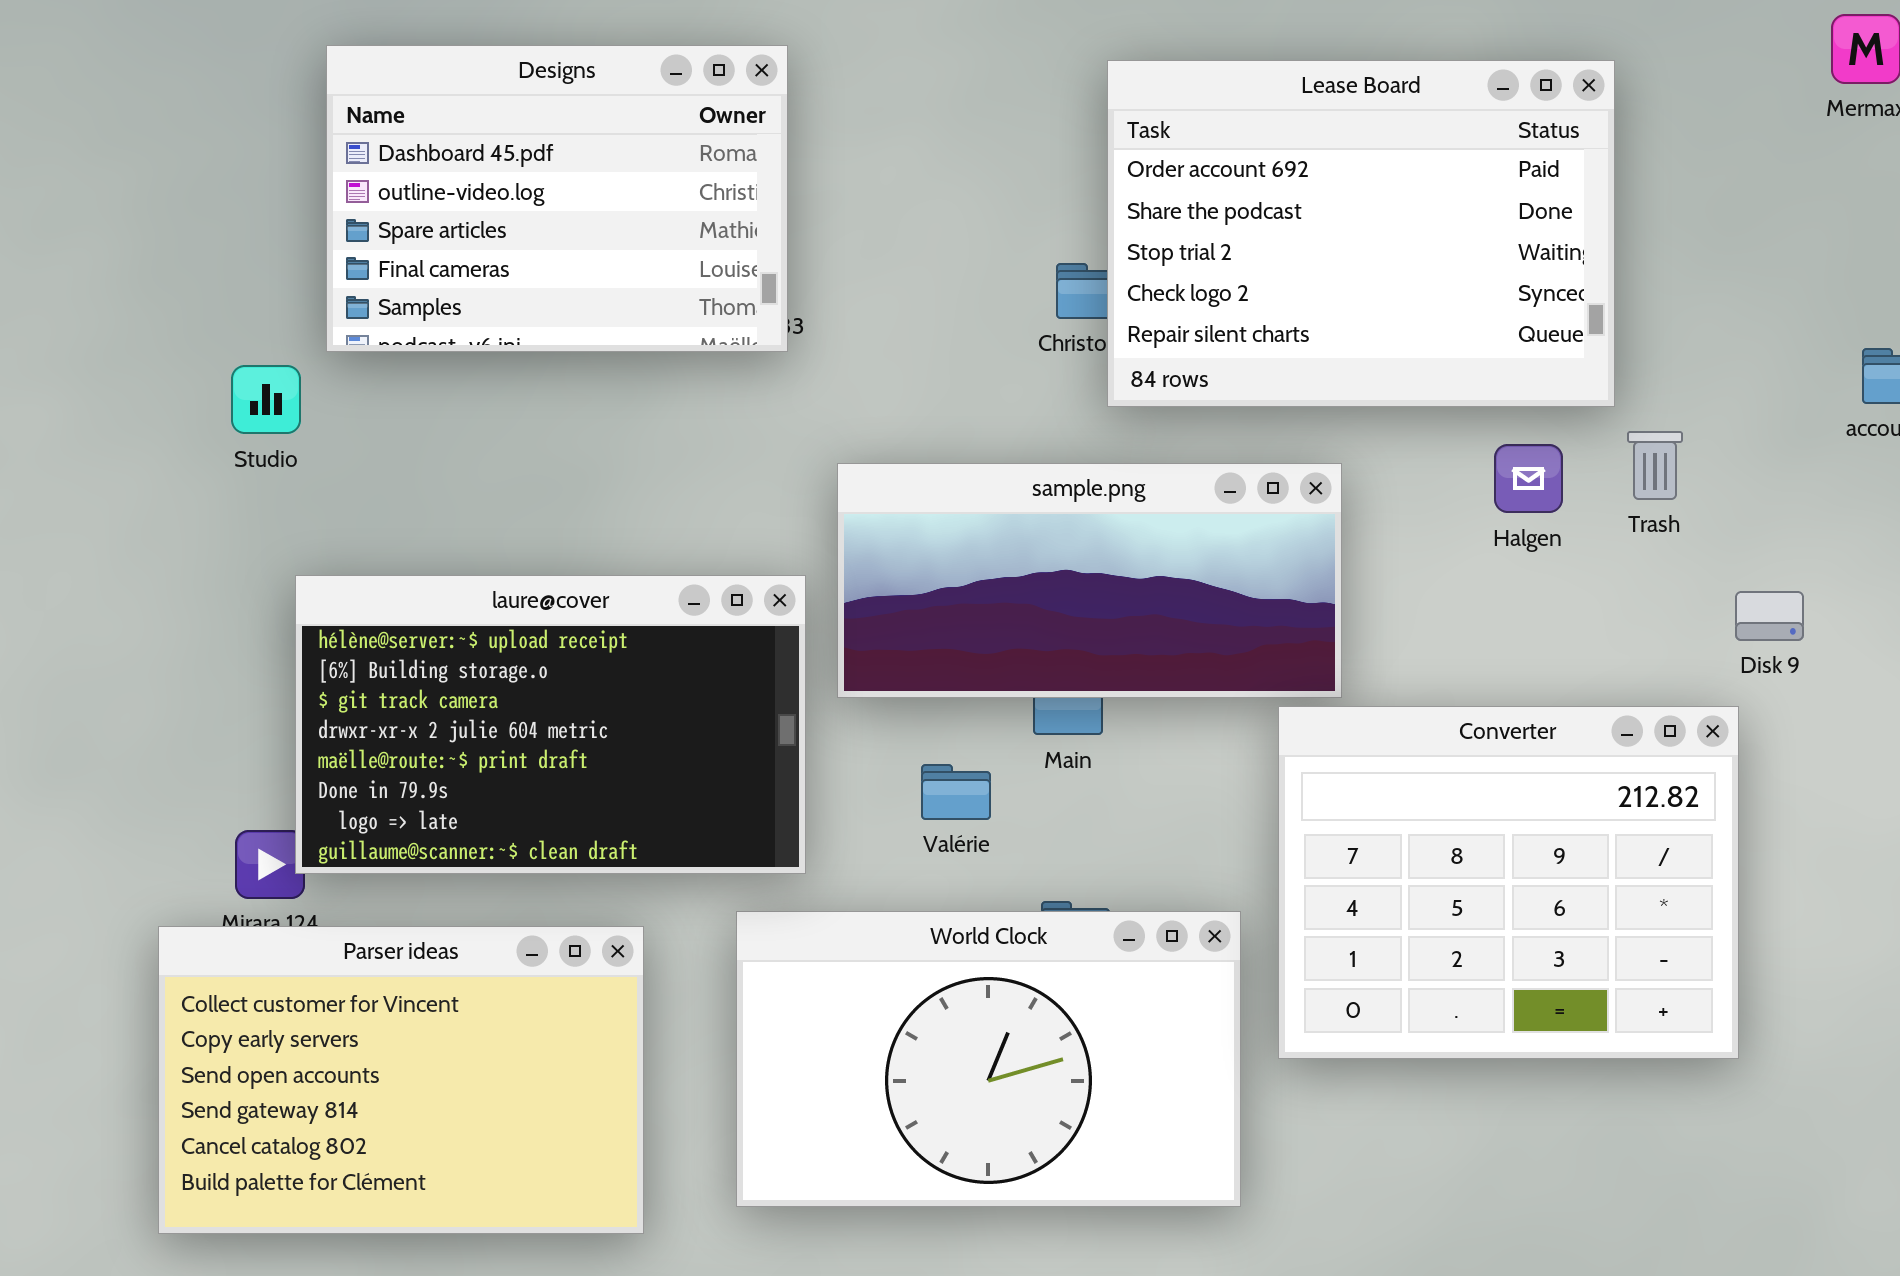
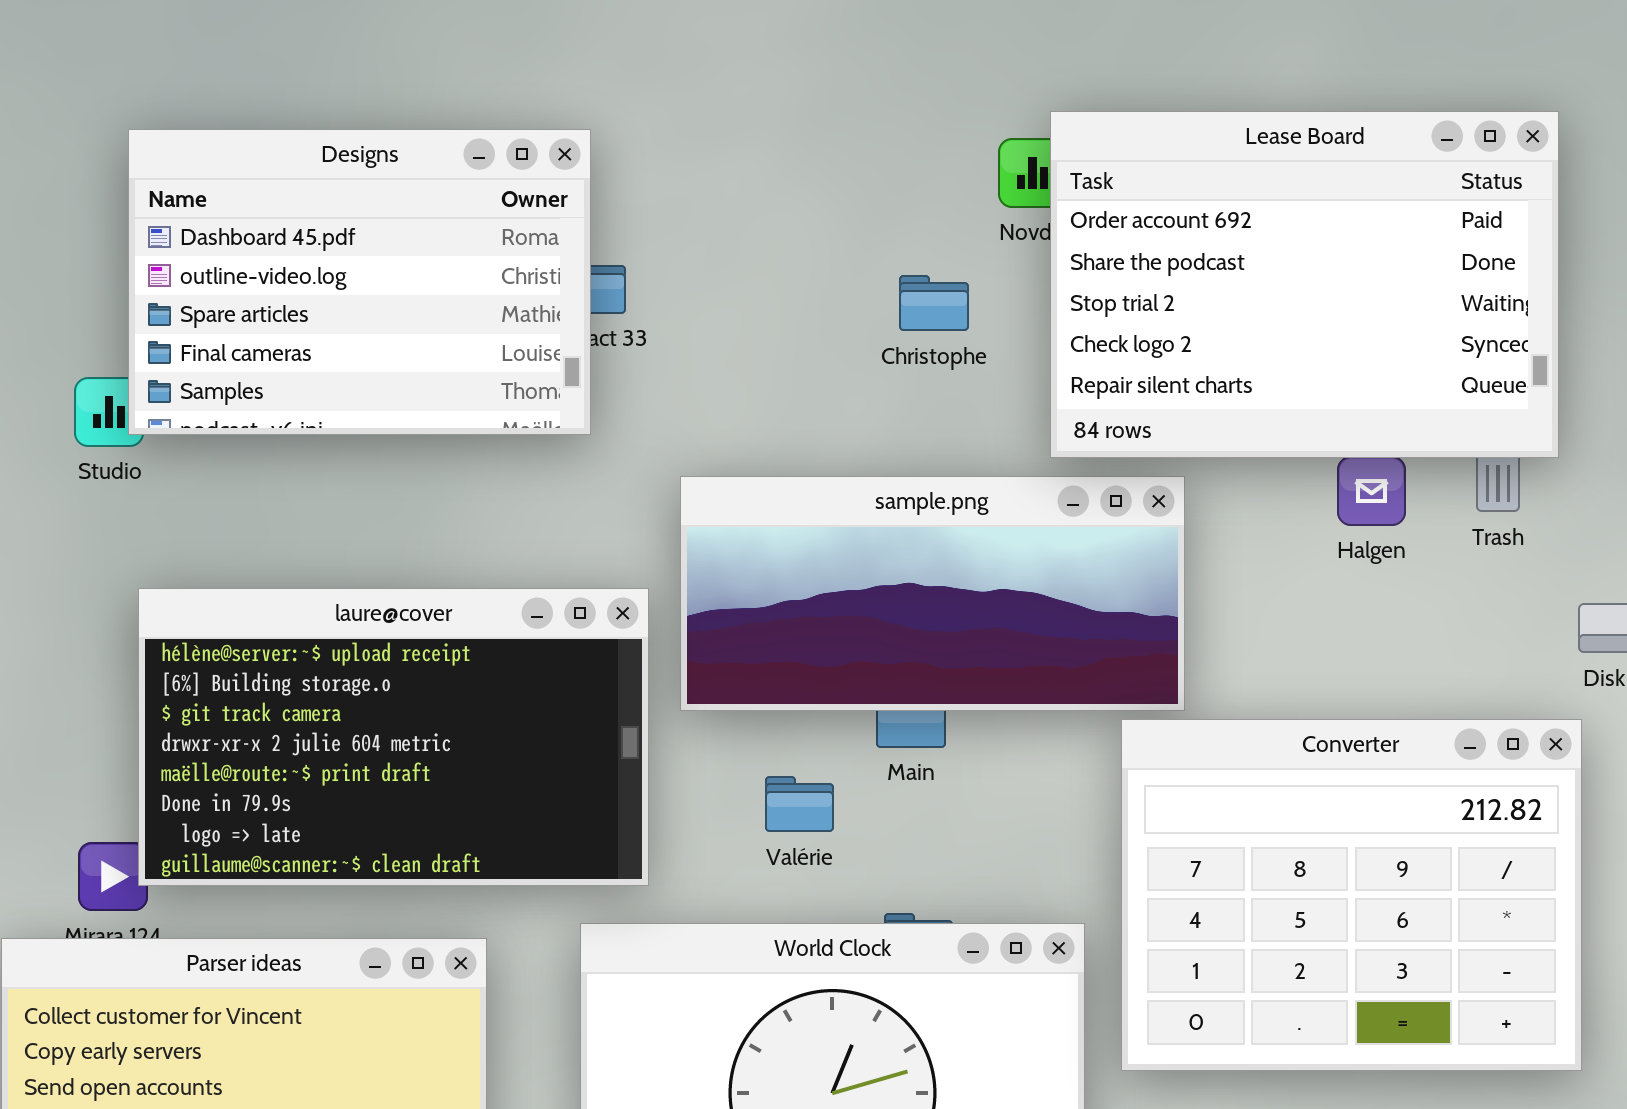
Designs: [326,45,788,352] -> [128,129,591,435], moved
Lease Board: [1107,60,1615,407] -> [1050,111,1559,458], moved

